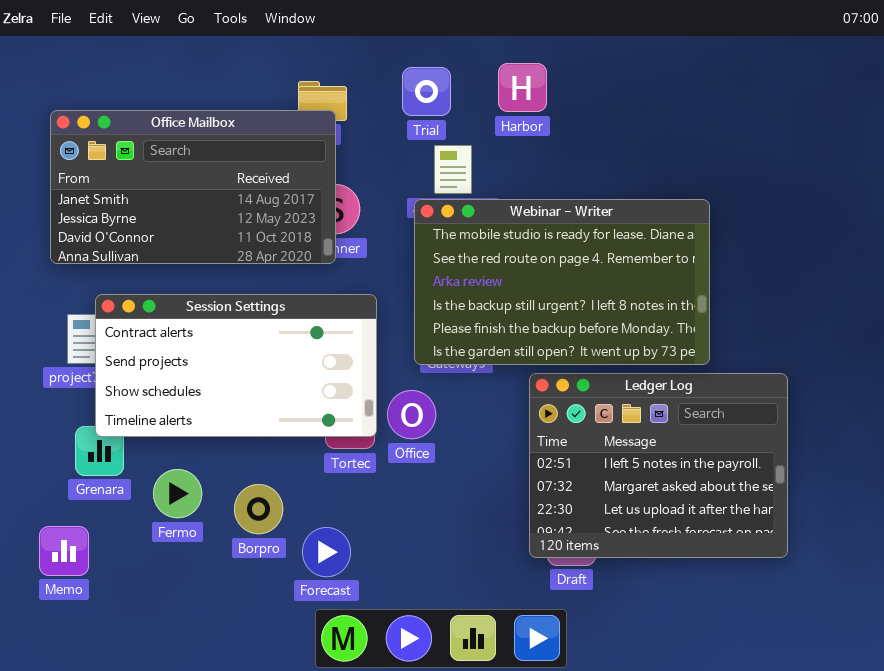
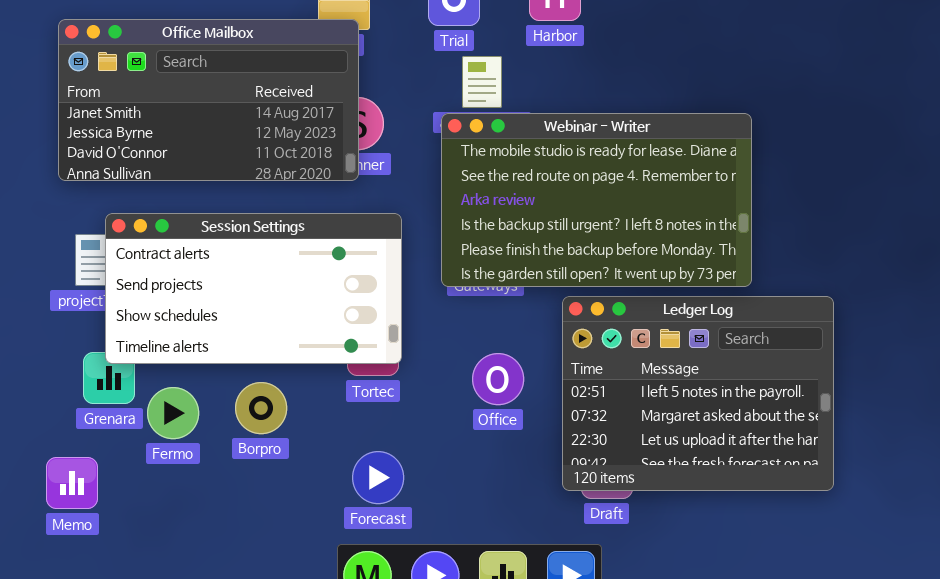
Office: [387,390,436,439] -> [472,353,524,405], moved
Fermo: [153,469,202,518] -> [147,387,199,439], moved
Borpro: [234,484,283,534] -> [235,382,287,434], moved
Forecast: [302,527,351,577] -> [352,451,404,504], moved

